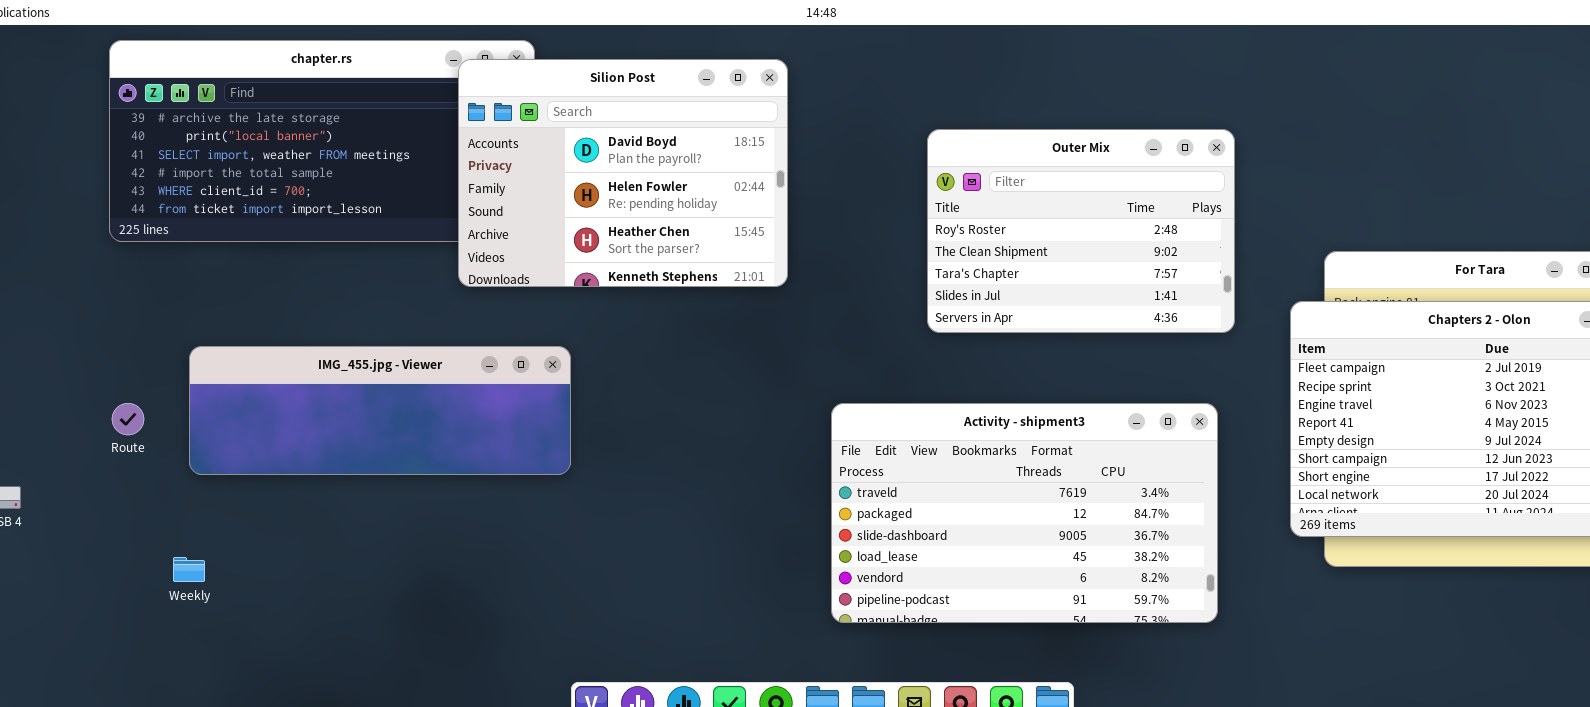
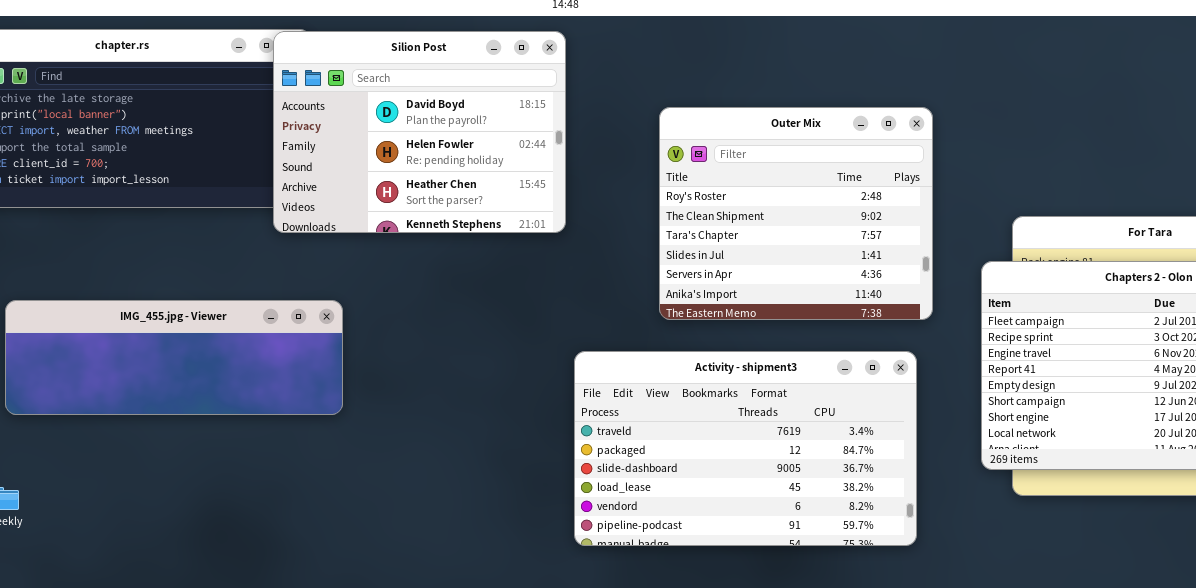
Silion Post: [458,59,788,287] -> [273,31,566,233], moved
Outer Mix: [927,129,1235,333] -> [659,107,933,320], resized

